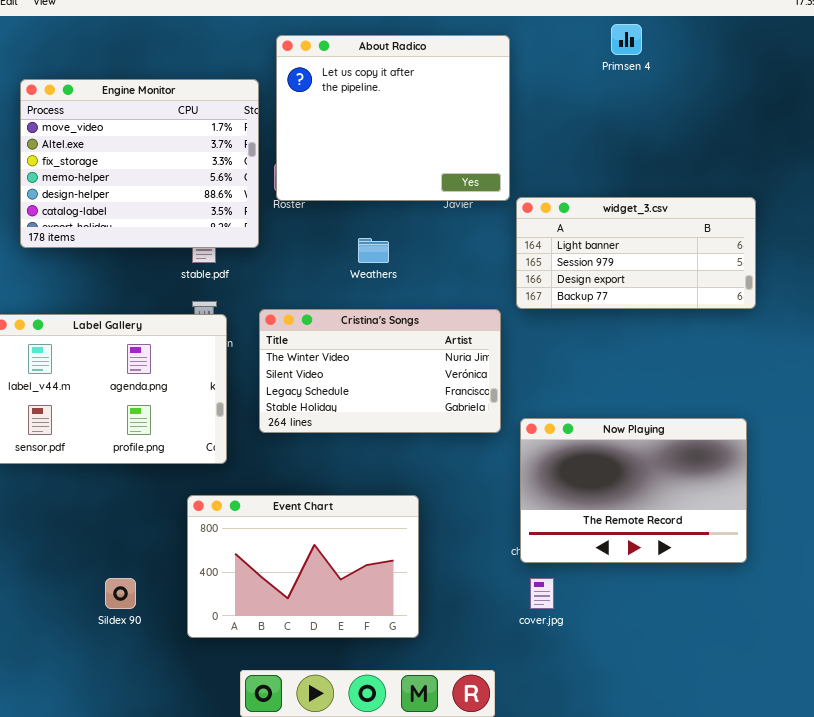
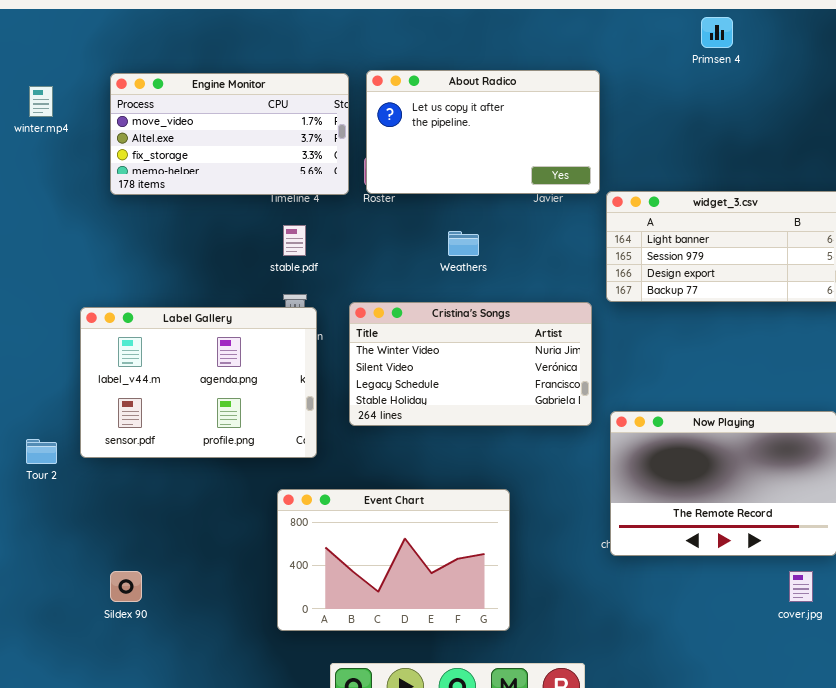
About Radico: [276,35,510,201] -> [366,70,600,194], resized
Engine Monitor: [20,79,259,248] -> [110,73,349,195], resized
Sildex 90: [105,578,136,609] -> [110,571,142,602], moved
cover.jpg: [530,578,554,609] -> [789,571,813,602], moved

